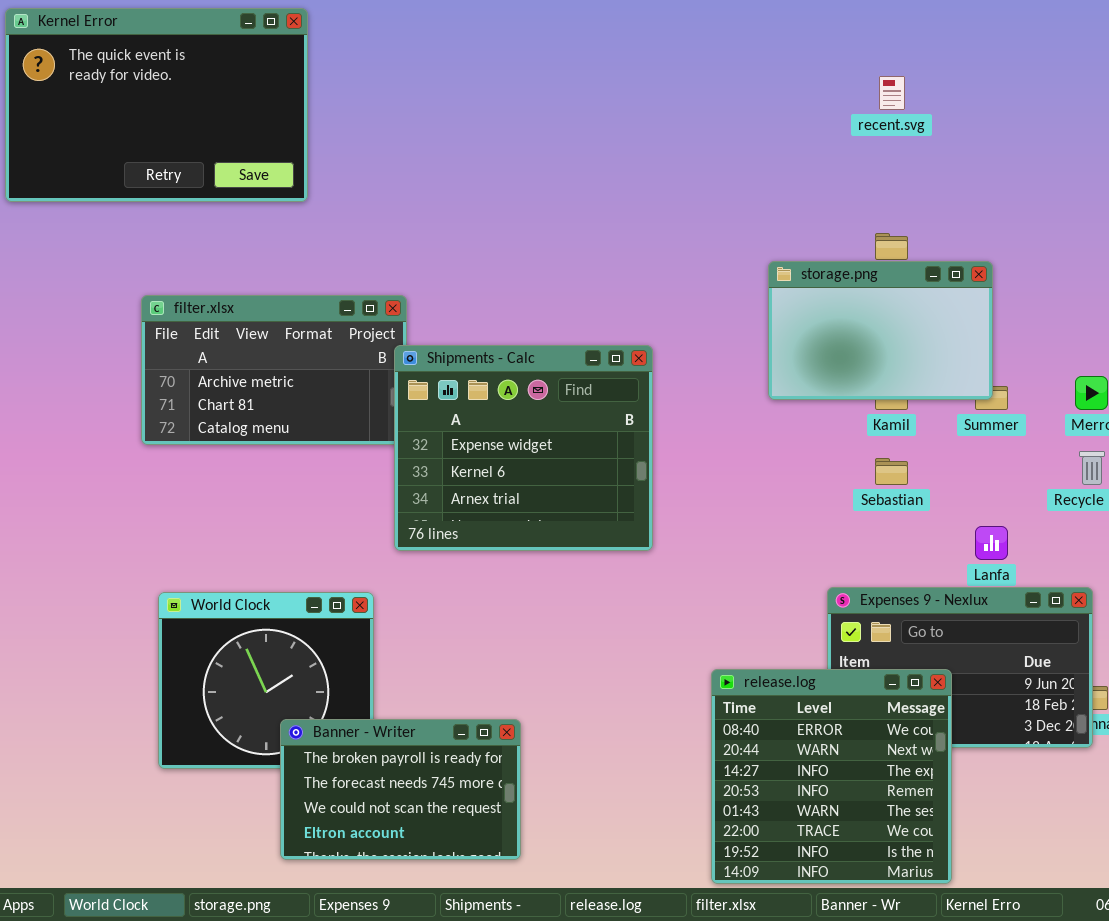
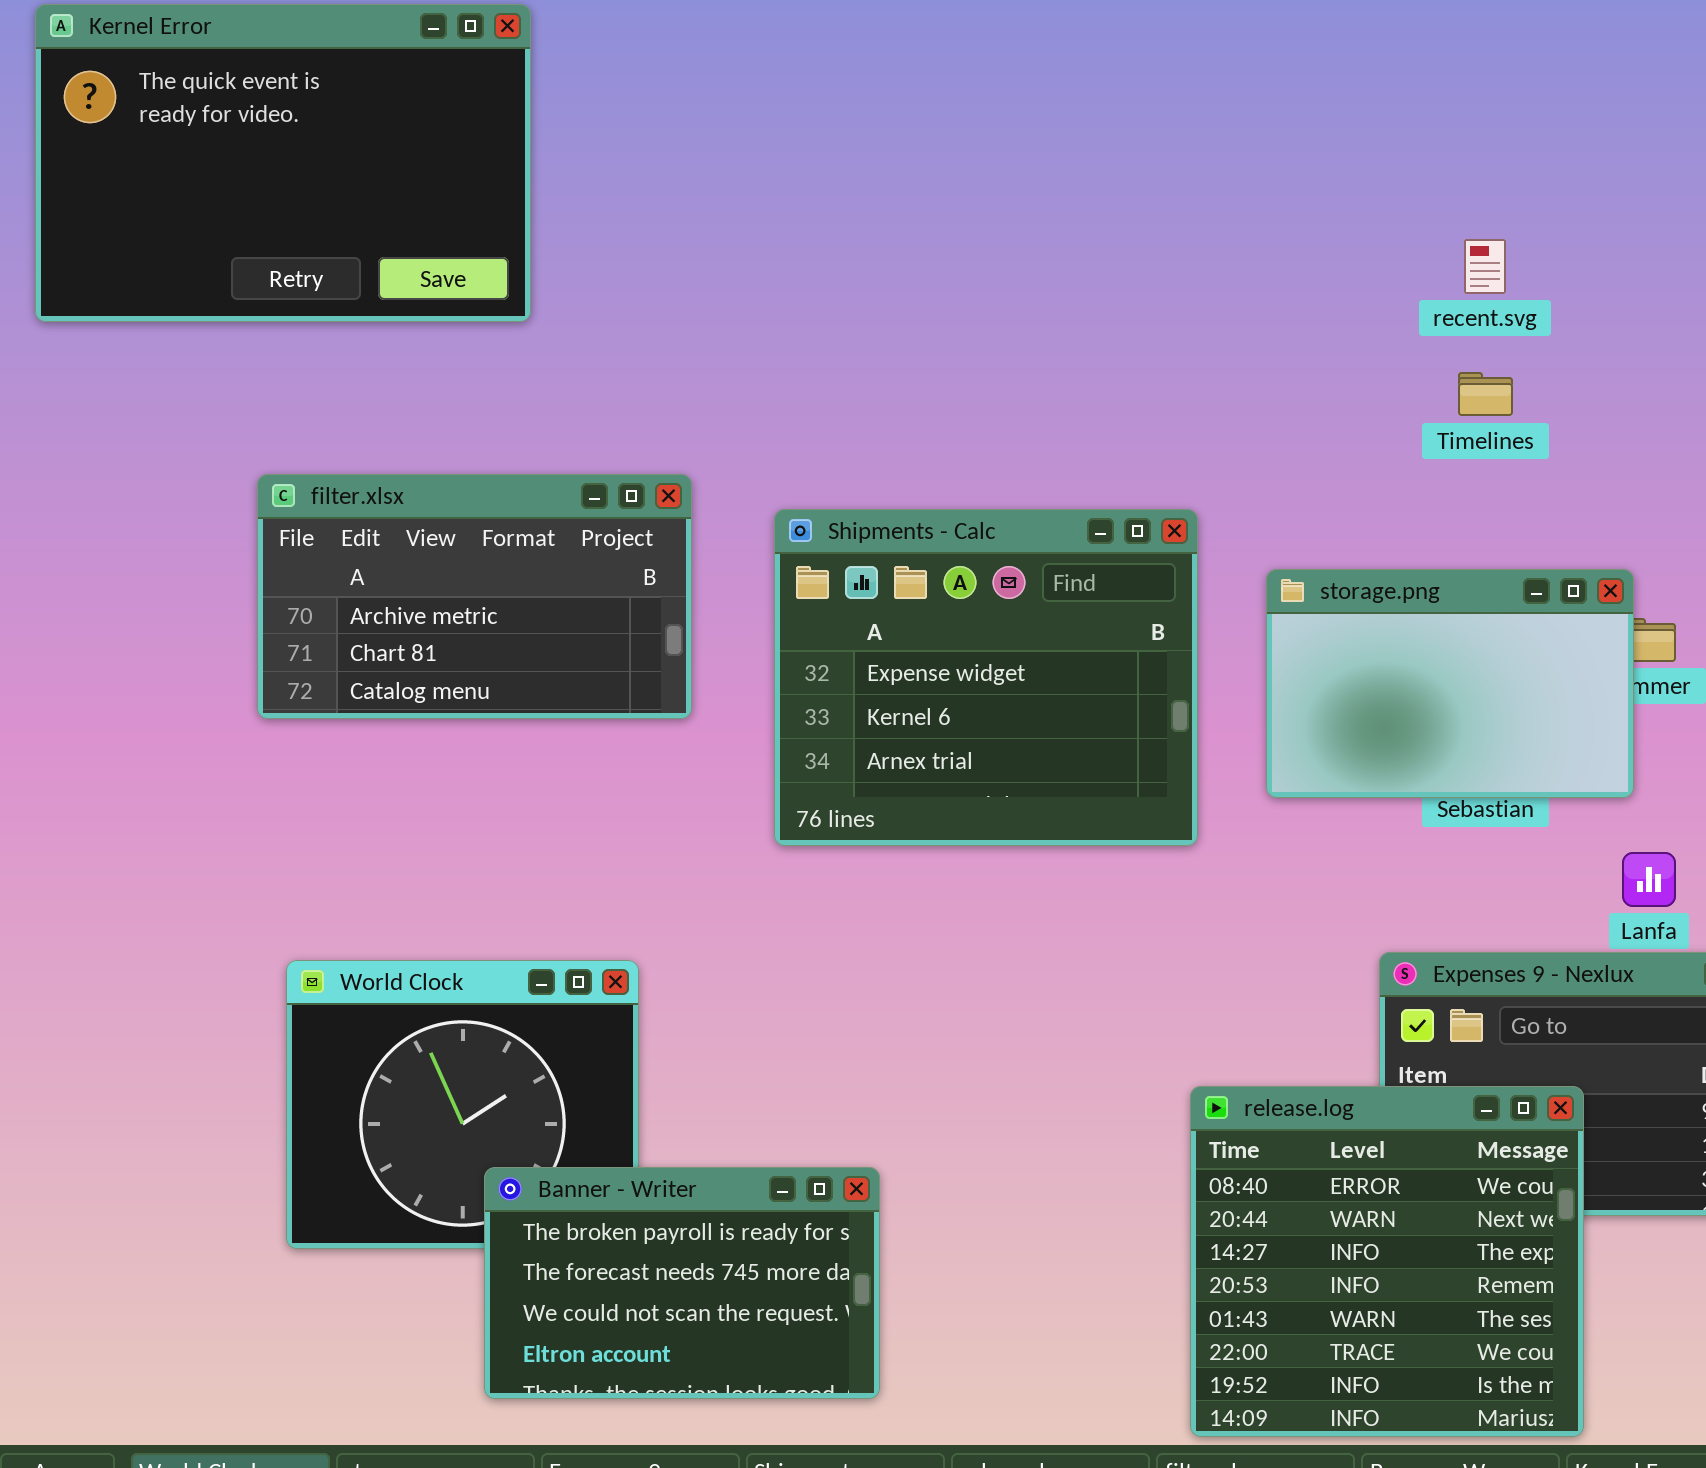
recent.svg: [879,76,905,110] -> [1464,239,1506,294], moved
storage.png: [768,261,993,400] -> [1266,569,1634,798], moved
Shipments - Calc: [394,345,653,551] -> [774,509,1198,846], moved

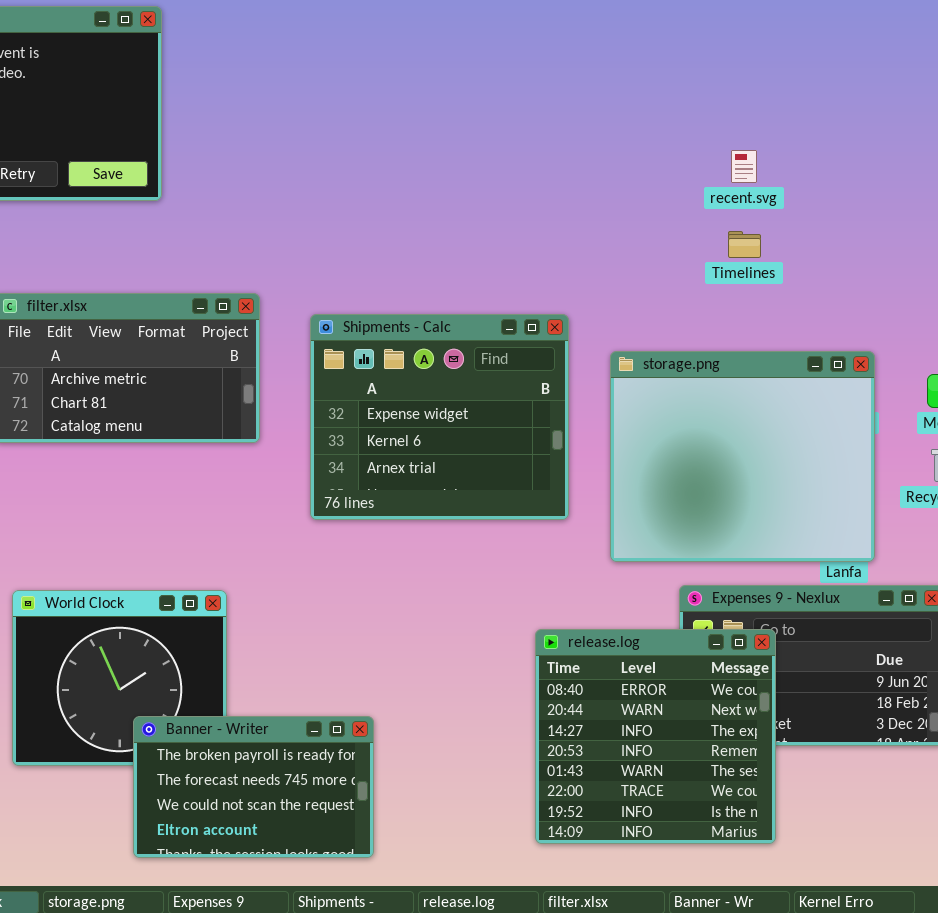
storage.png: [1266,569,1634,798] -> [610,351,875,562], resized
release.log: [1190,1086,1584,1437] -> [535,629,776,844], moved

